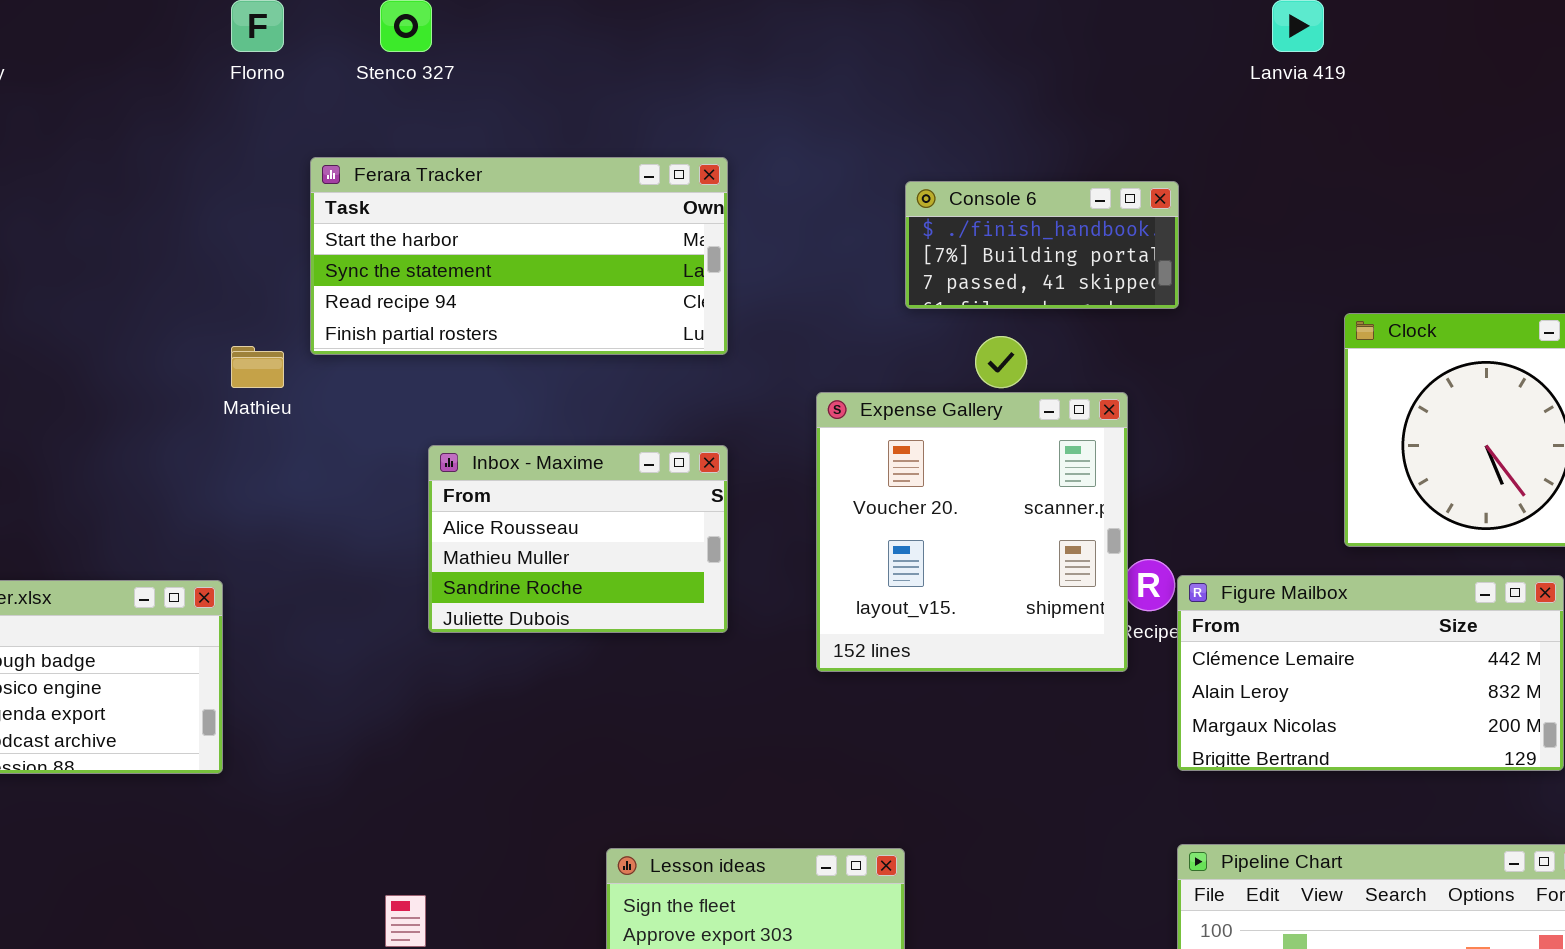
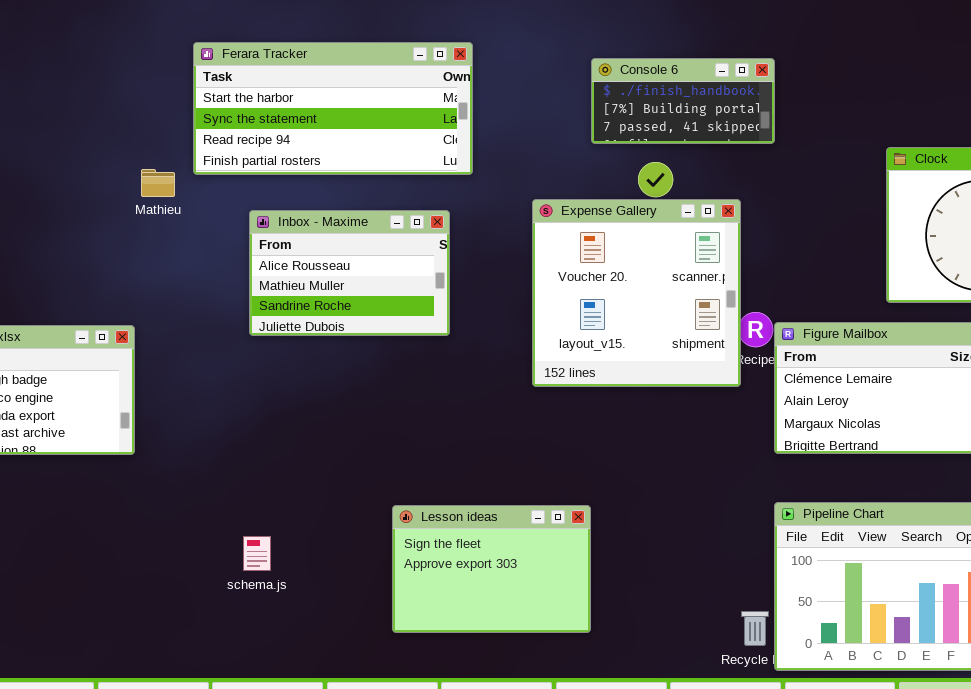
Inbox - Maxime: [428,445,728,633] -> [249,210,450,336], moved

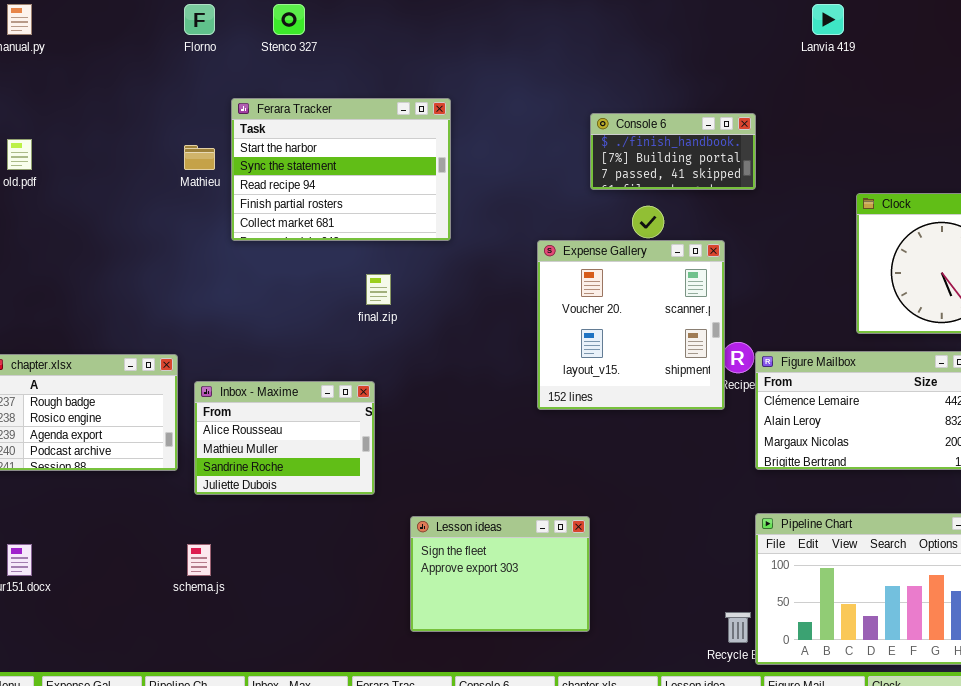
Ferara Tracker: [193,42,473,175] -> [231,98,451,241], resized
Mathieu: [141,169,175,197] -> [184,145,215,170], moved
Inbox - Maxime: [249,210,450,336] -> [194,381,375,495], moved
schema.js: [243,536,271,571] -> [187,544,211,576], moved

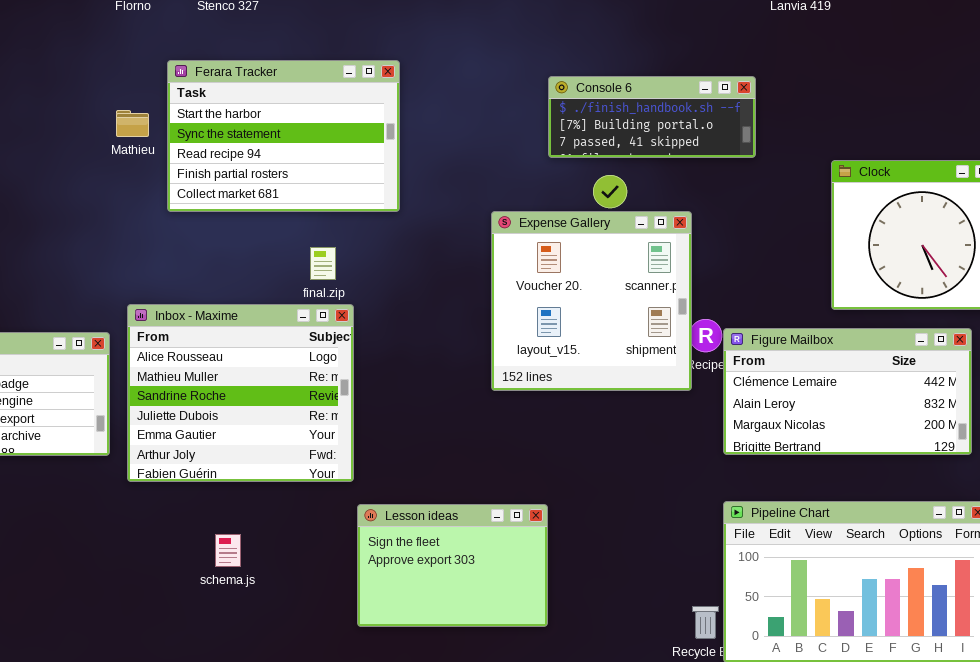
Console 6: [590,113,756,190] -> [548,76,756,158], resized
Inbox - Maxime: [194,381,375,495] -> [127,304,354,482], resized
schema.js: [187,544,211,576] -> [215,534,241,567], moved

